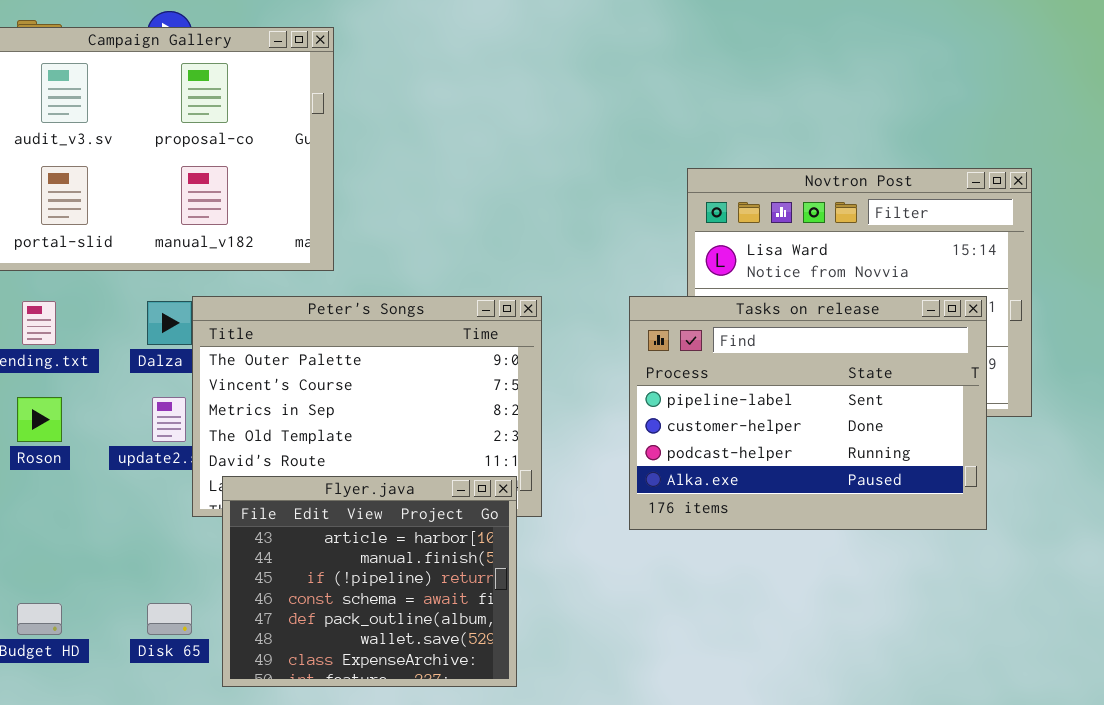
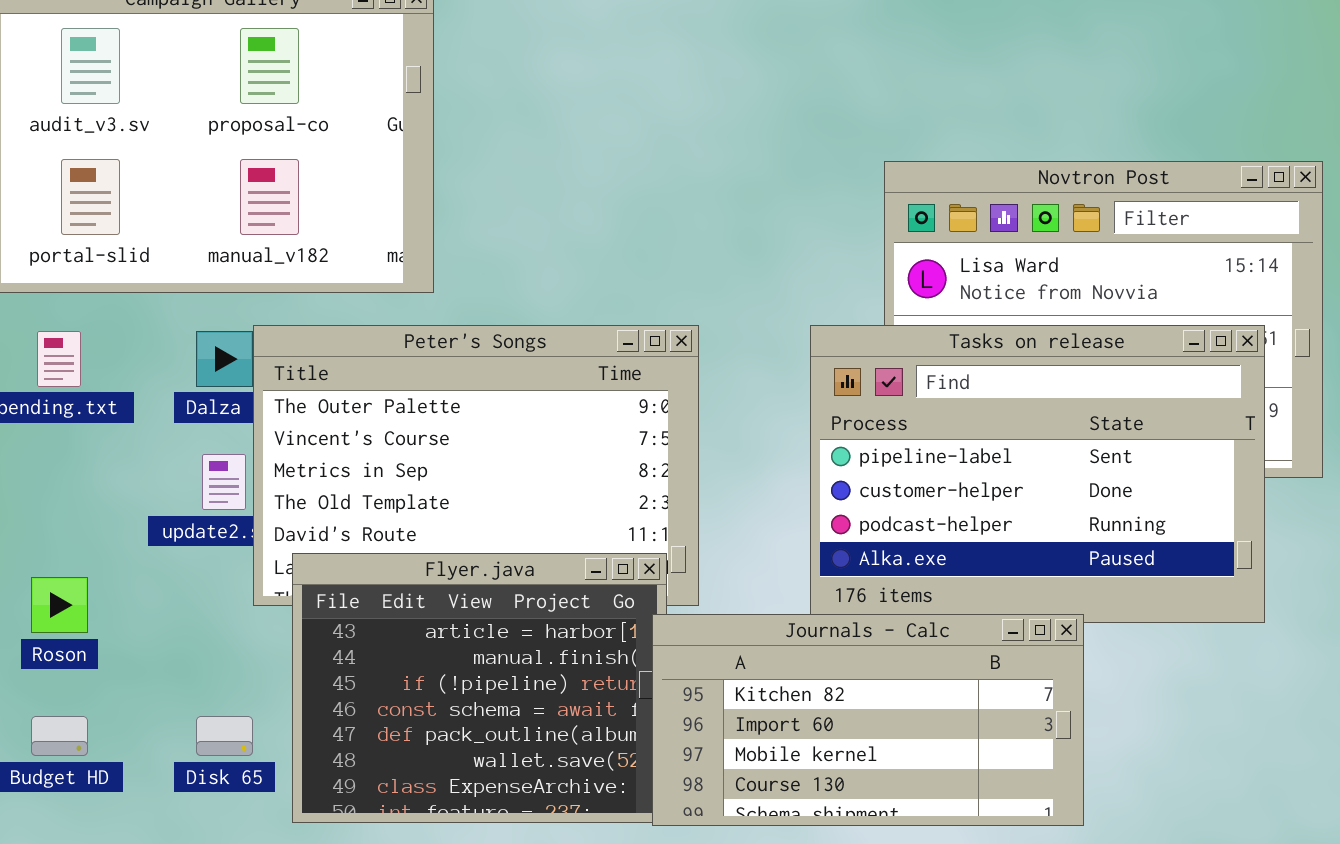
Roson: [17,397,62,442] -> [31,577,88,633], moved
Journals - Calc: none -> [652,614,1084,826], opened

